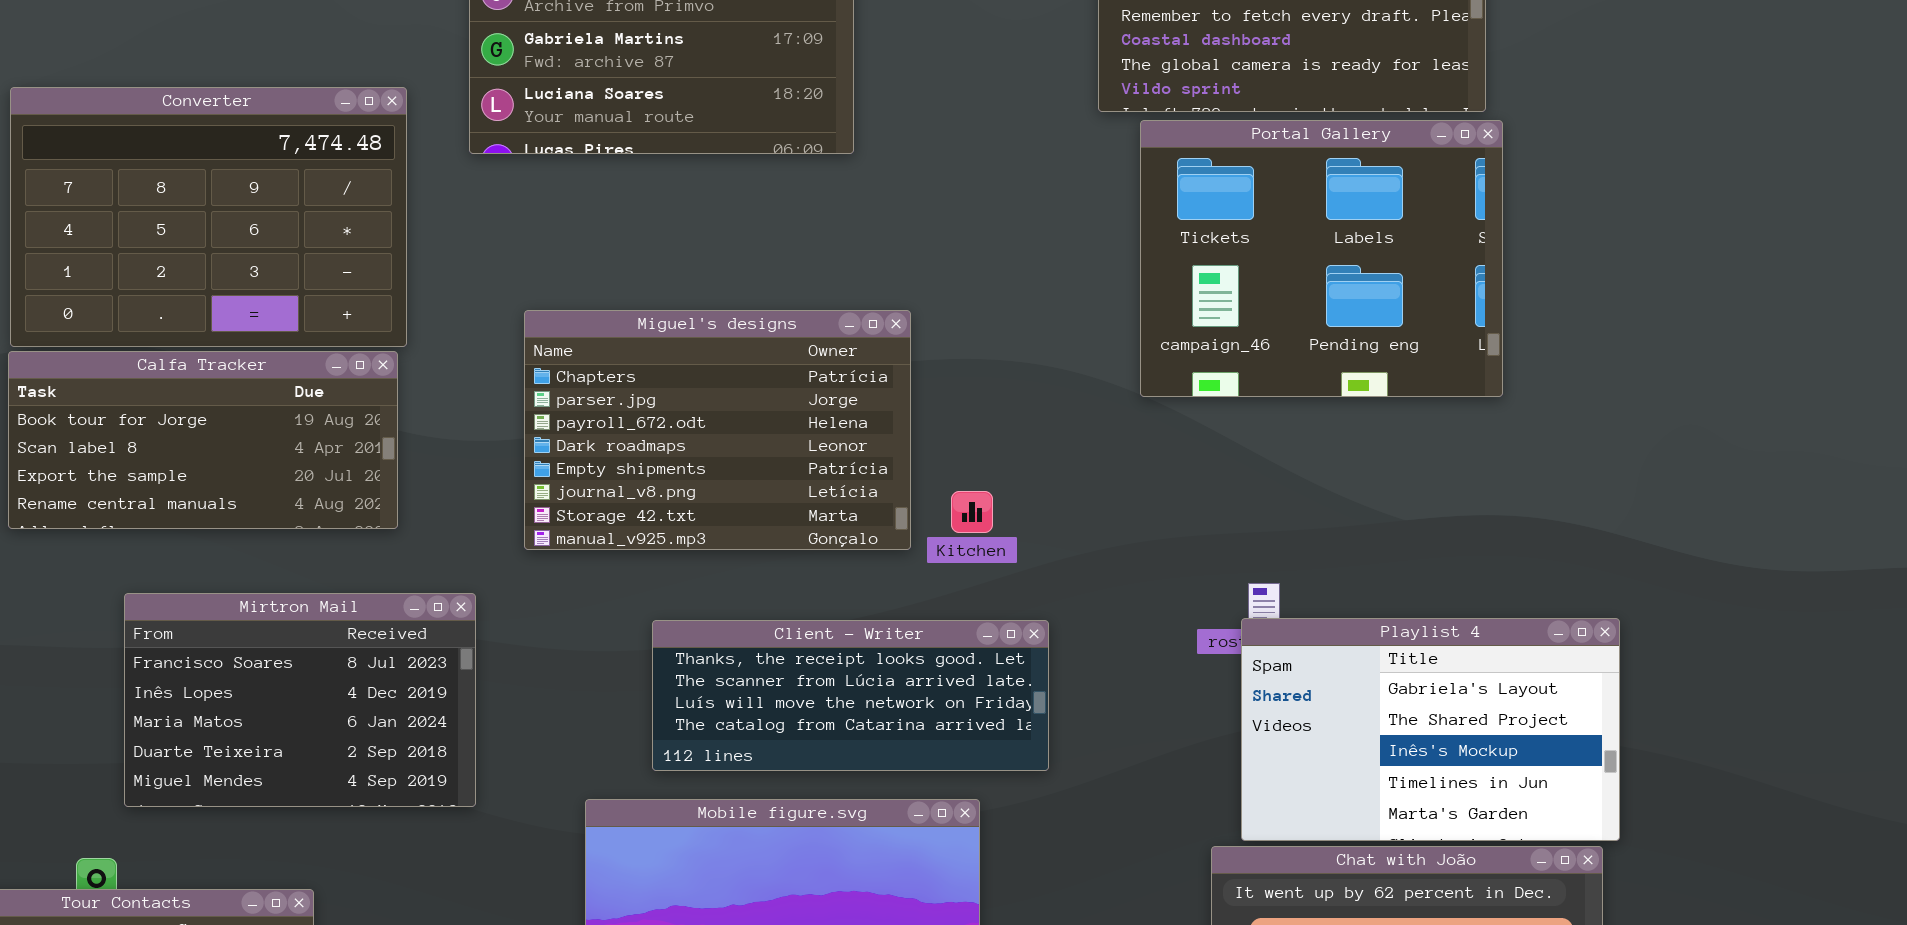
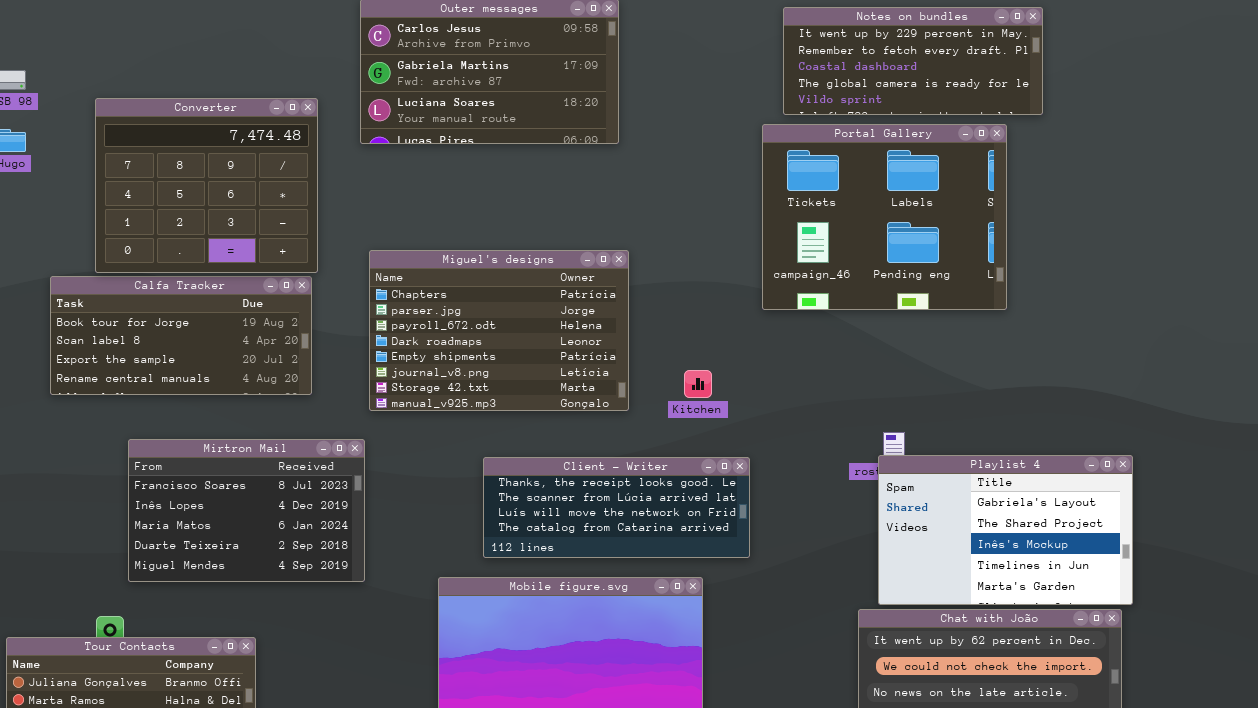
Converter: [10,87,407,347] -> [95,98,318,273], resized
Portal Gallery: [1140,120,1503,397] -> [762,124,1007,310], moved
Miguel's designs: [524,310,911,550] -> [369,250,629,411], moved

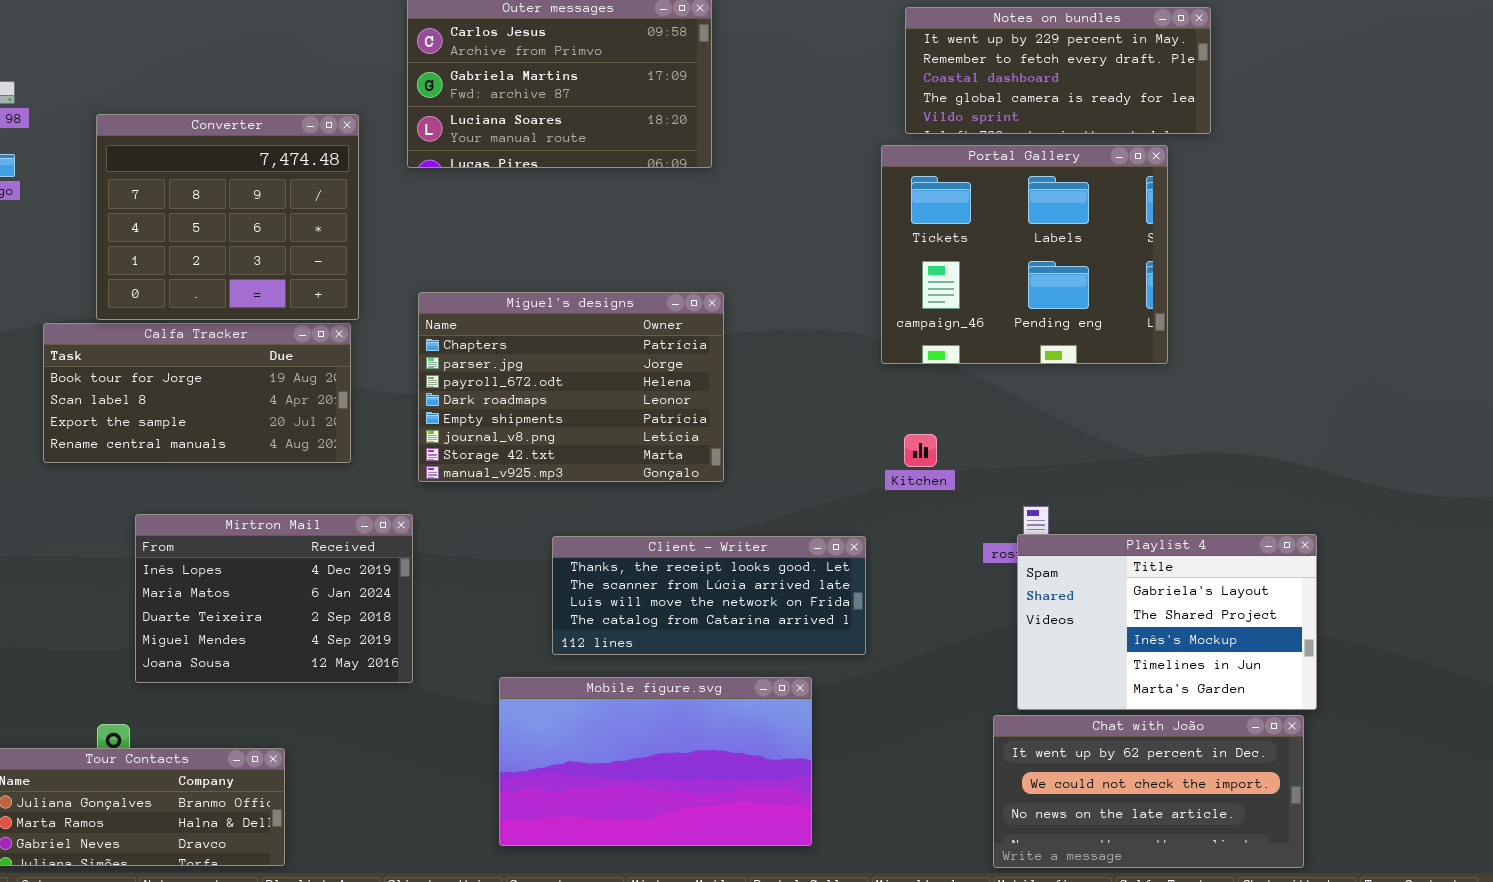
Kitchen: [684,370,712,398] -> [904,434,937,467], moved
Mirtron Mail: [128,439,365,582] -> [135,514,413,683], scrolled down 1 row

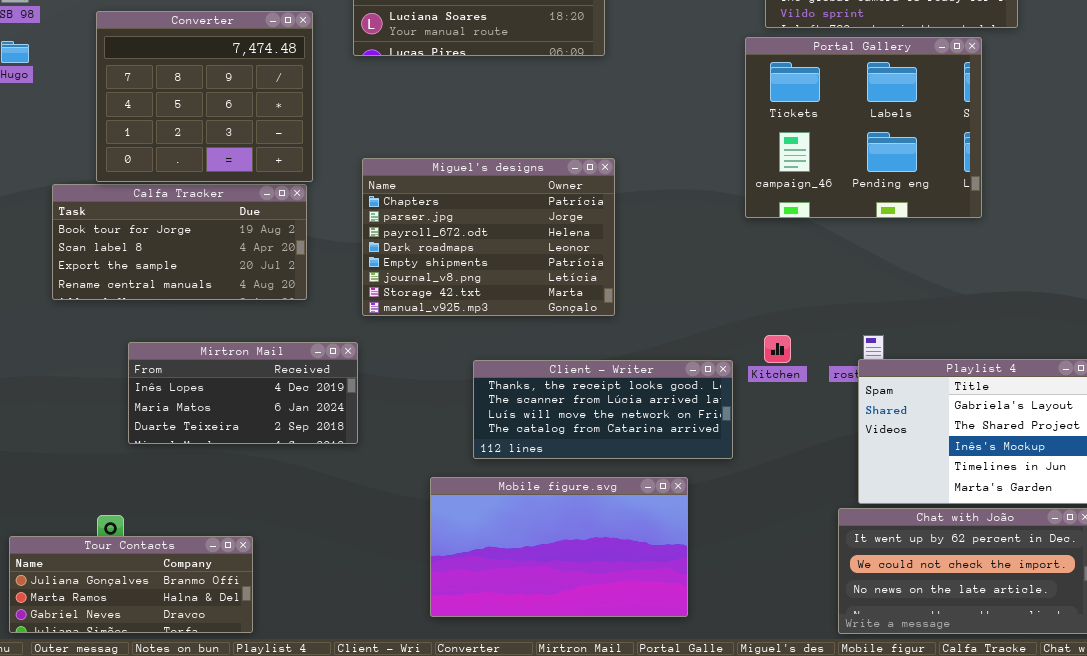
Kitchen: [904,434,937,467] -> [764,335,791,363], moved
Mirtron Mail: [135,514,413,683] -> [128,342,358,444], resized

